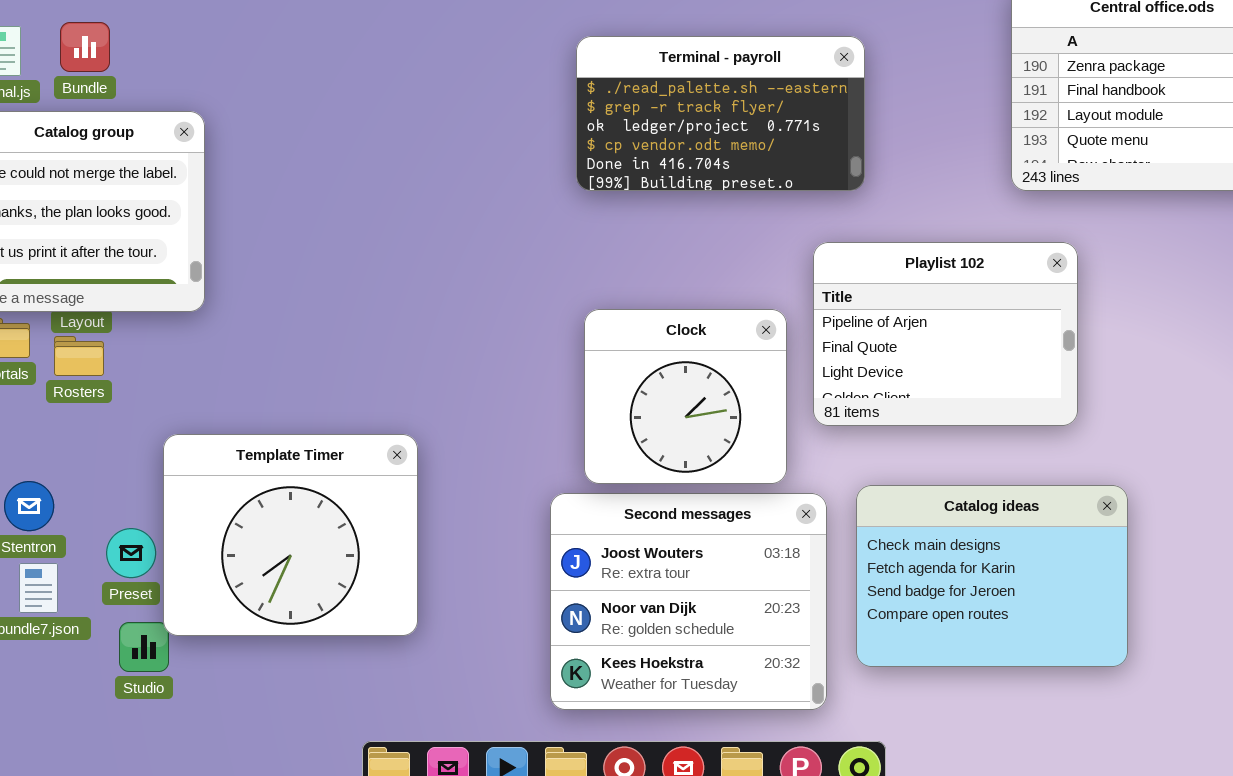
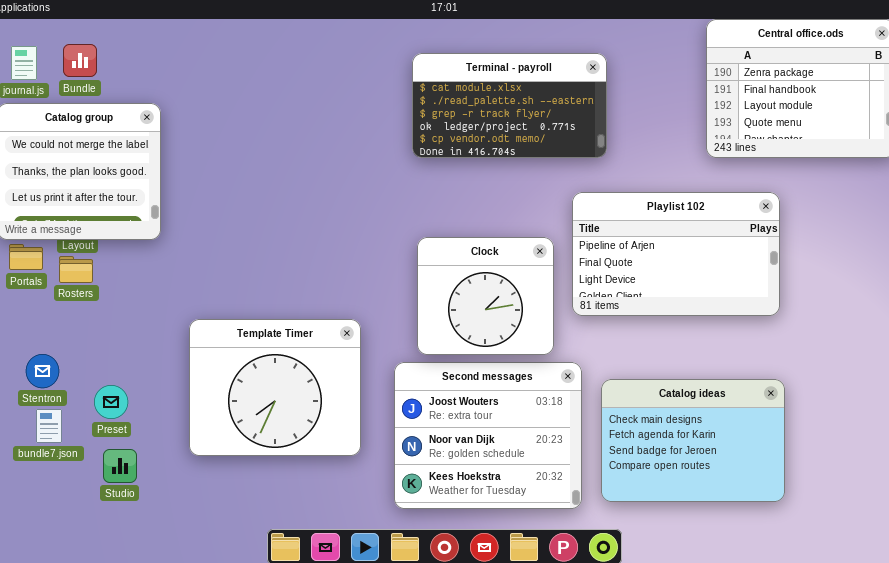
Terminal - payroll: [576,36,865,191] -> [412,53,607,158], scrolled up 1 row
Playlist 102: [813,242,1078,426] -> [572,192,780,316], resized
Template Timer: [163,434,418,636] -> [189,319,361,456], moved
Catalog ideas: [856,485,1128,667] -> [601,379,785,502], moved

